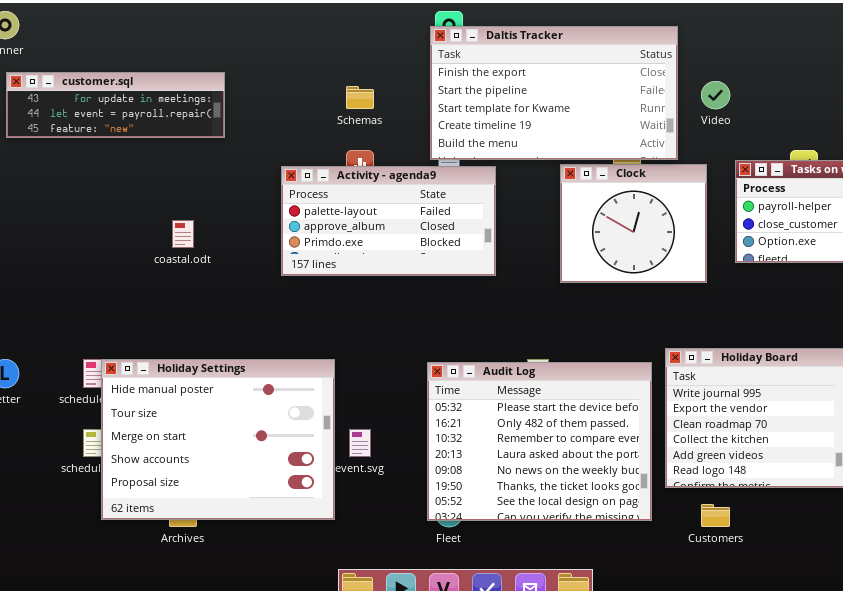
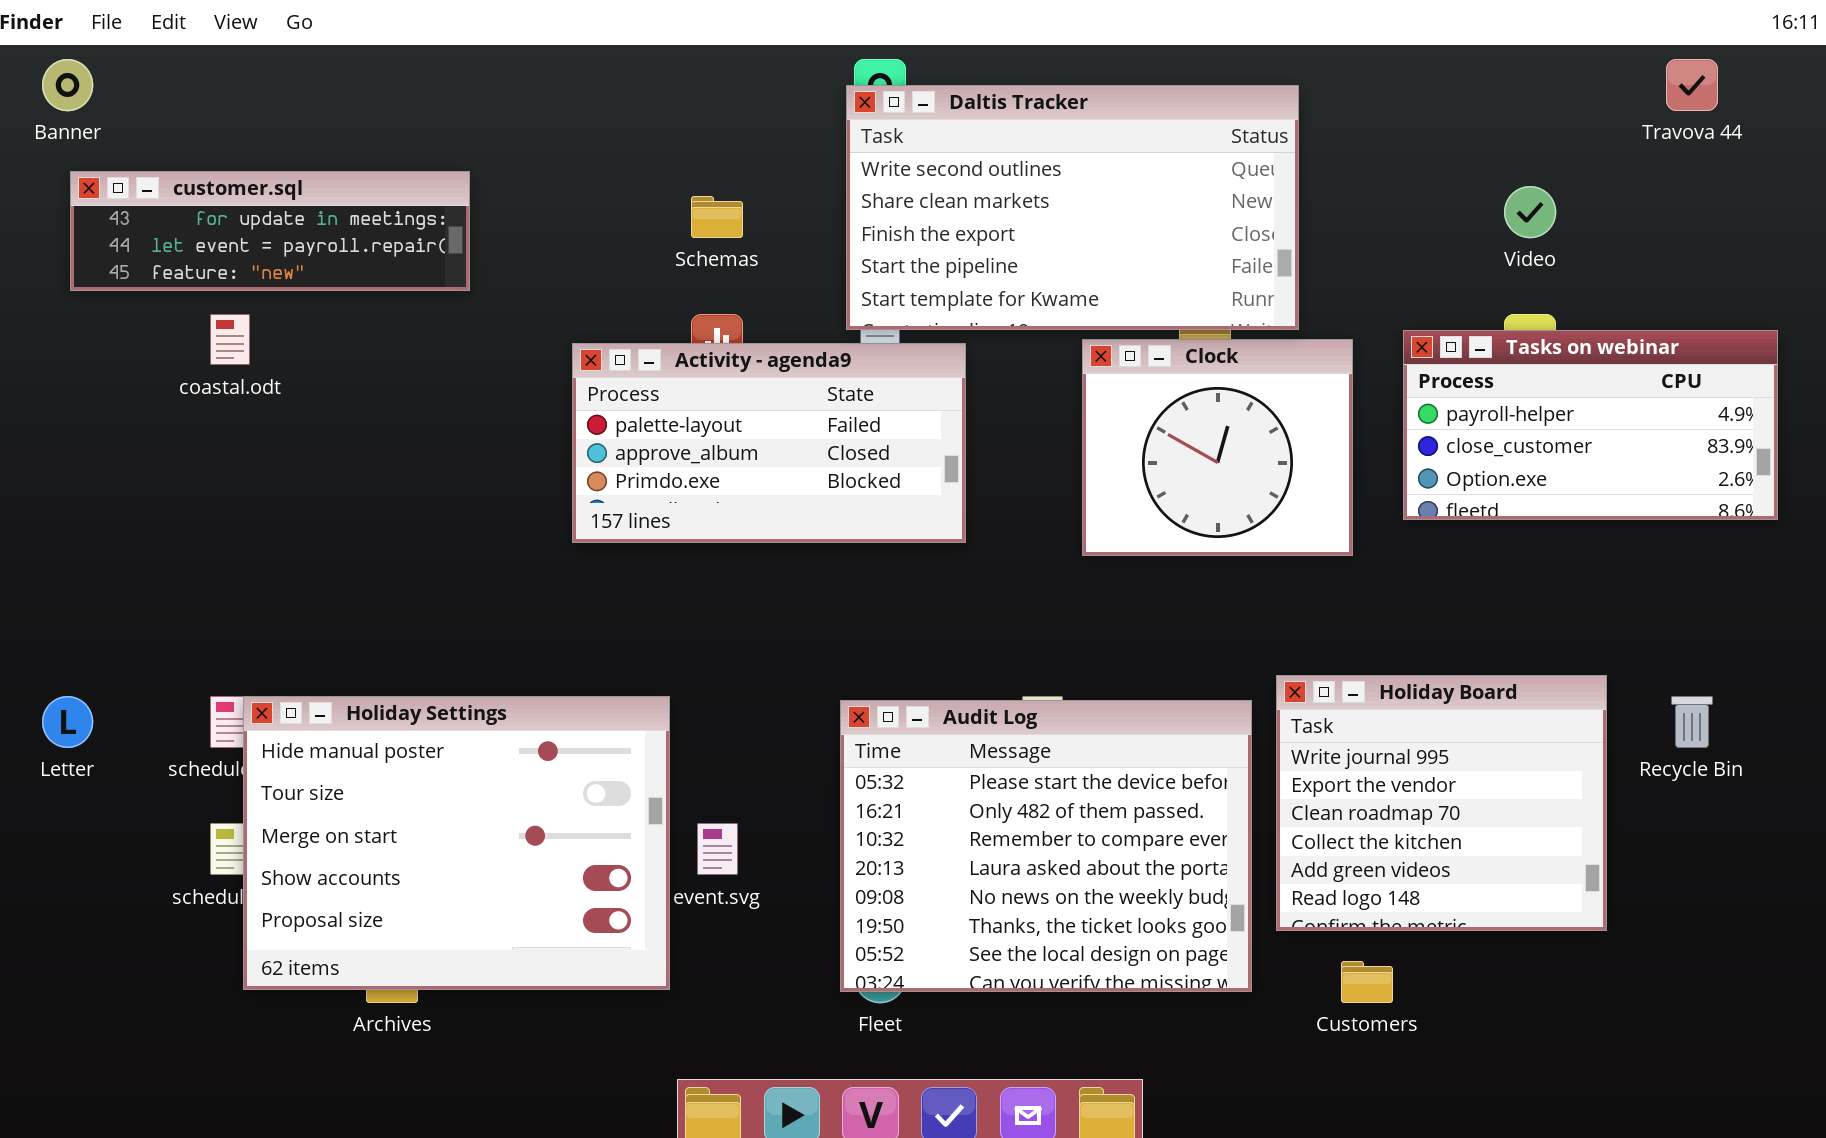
Daltis Tracker: [430,26,678,160] -> [846,85,1299,330], scrolled up 2 rows
Video: [701,81,730,109] -> [1504,186,1556,238], moved
coastal.odt: [172,220,194,248] -> [210,314,250,365], moved

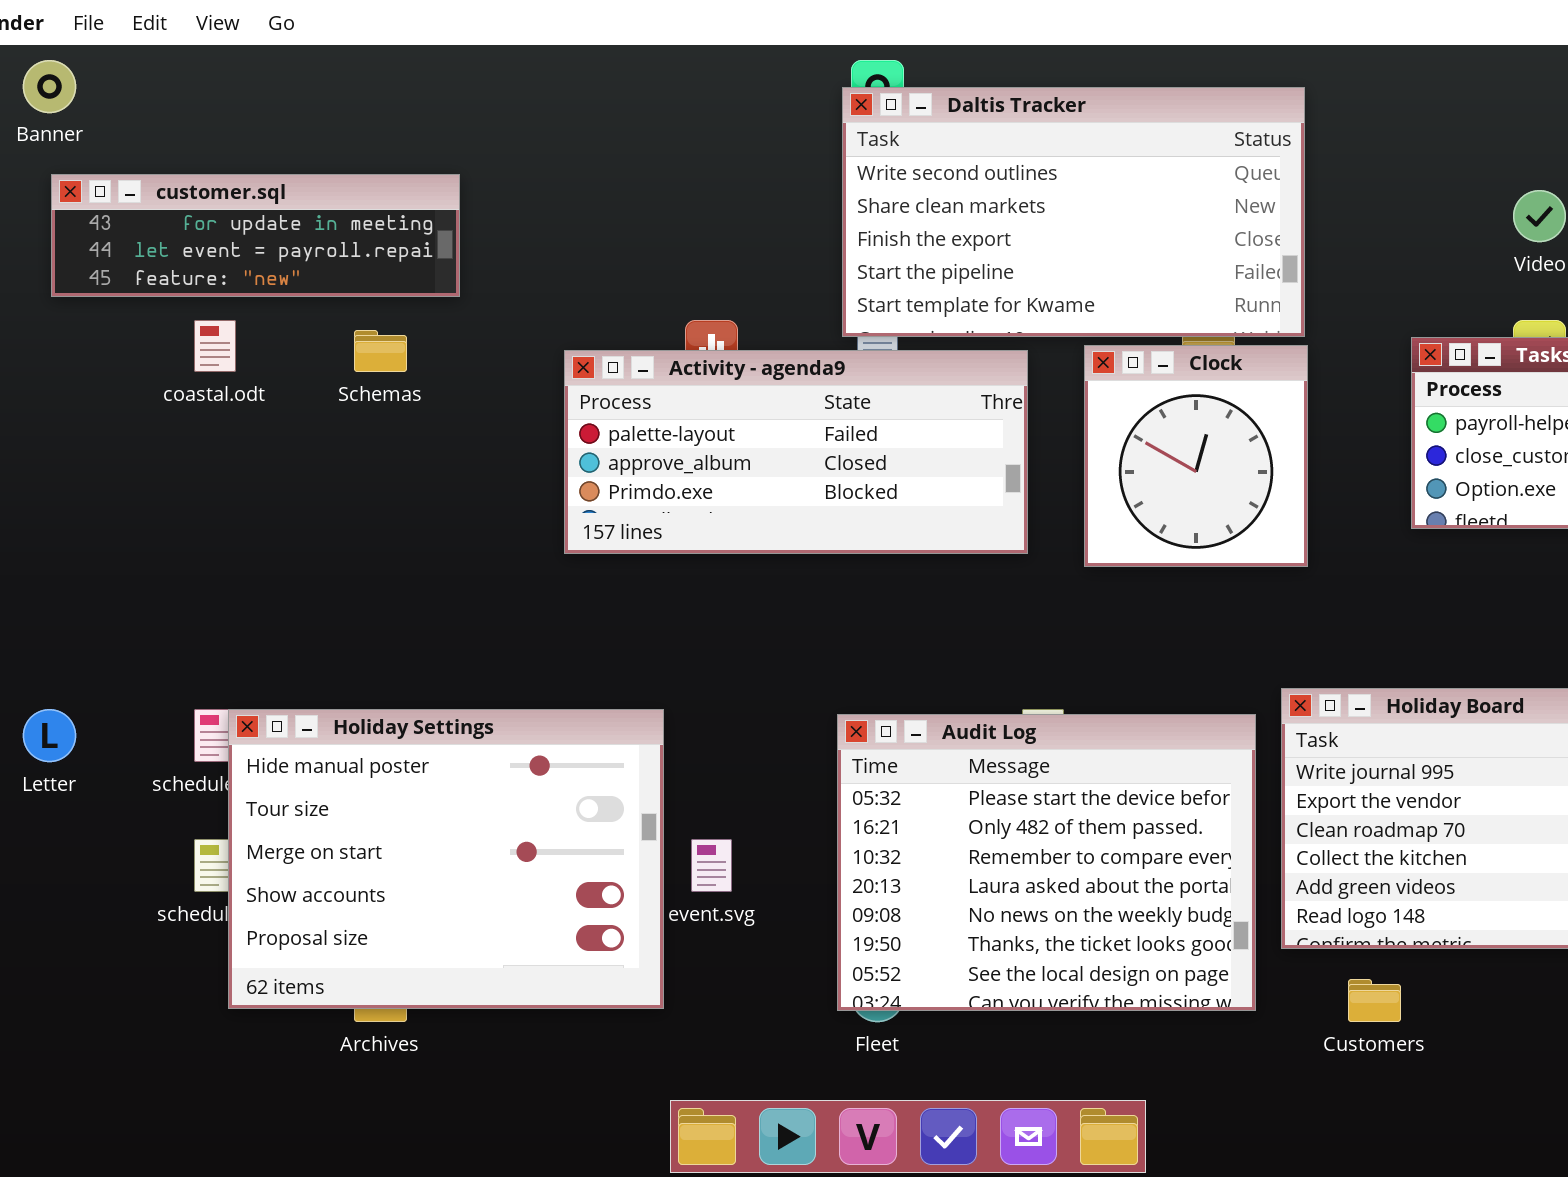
Schemas: [691,196,743,238] -> [354,330,407,372], moved
Clock: [1082,339,1353,556] -> [1084,345,1308,567], resized
Activity - agenda9: [572,343,966,543] -> [564,350,1028,554], resized

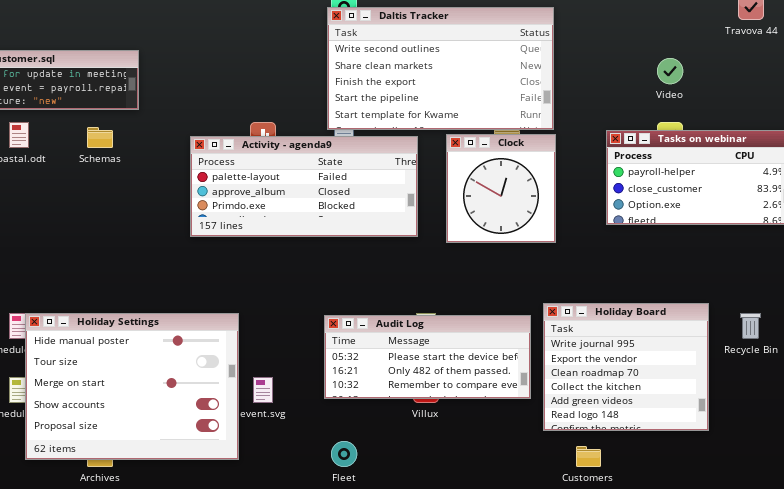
Audit Log: [837,714,1256,1011] -> [324,315,531,399], resized

